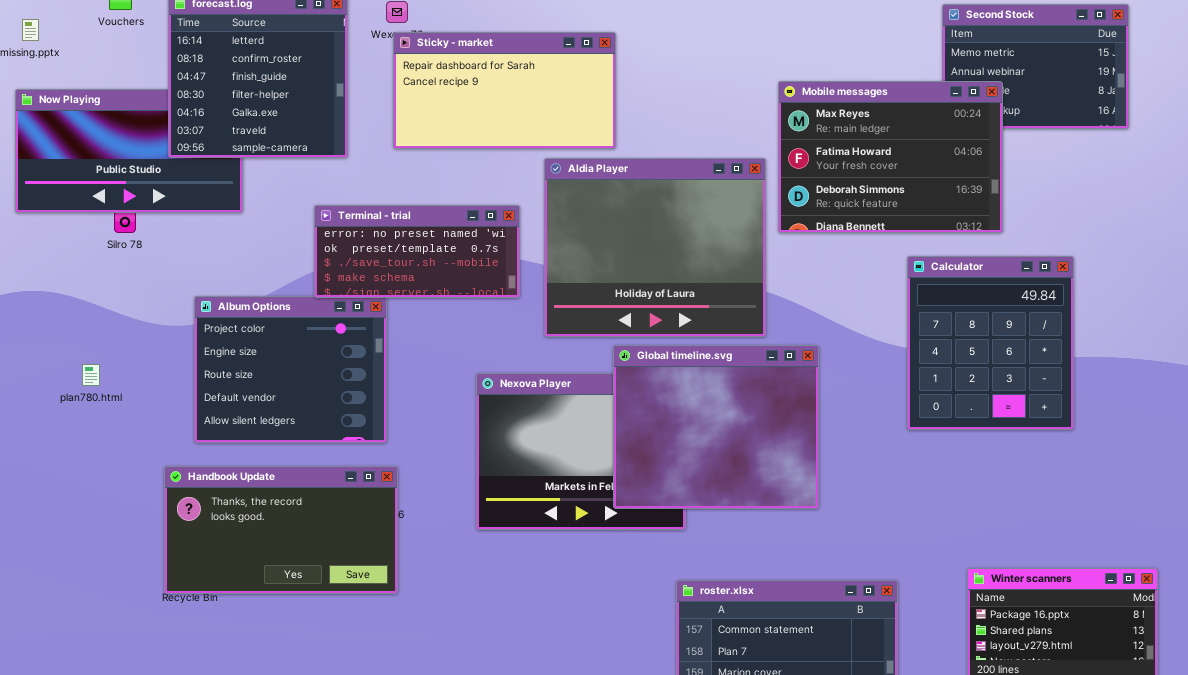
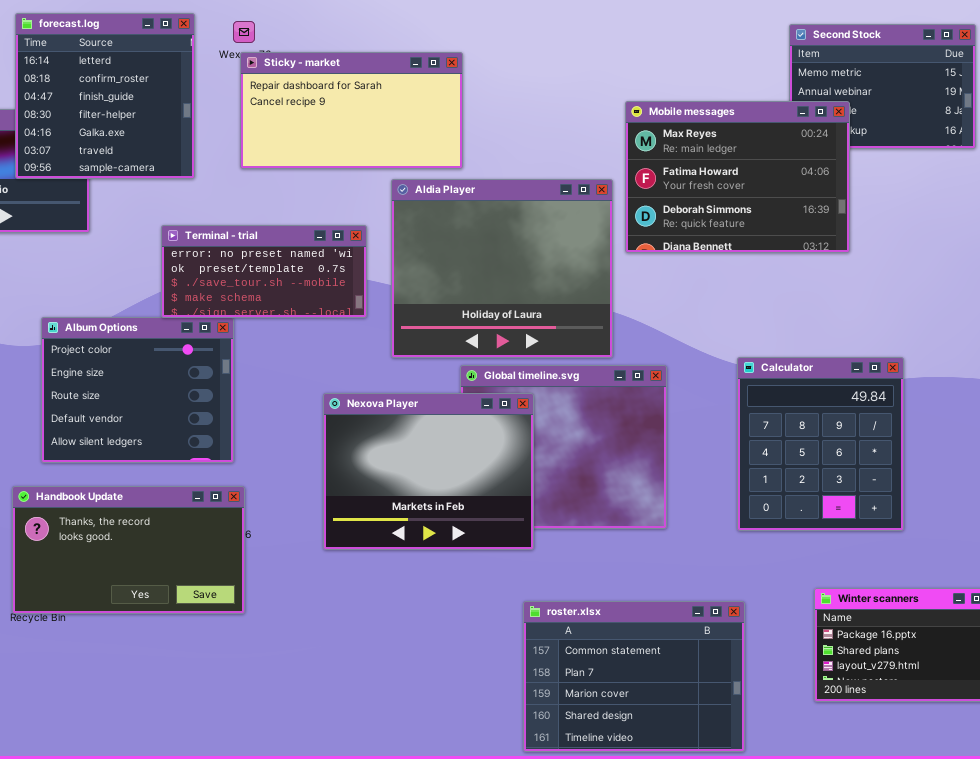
Calculator: [907,256,1074,430] -> [737,357,904,531], moved
Nexova Player: [476,373,686,530] -> [323,393,534,550], raised

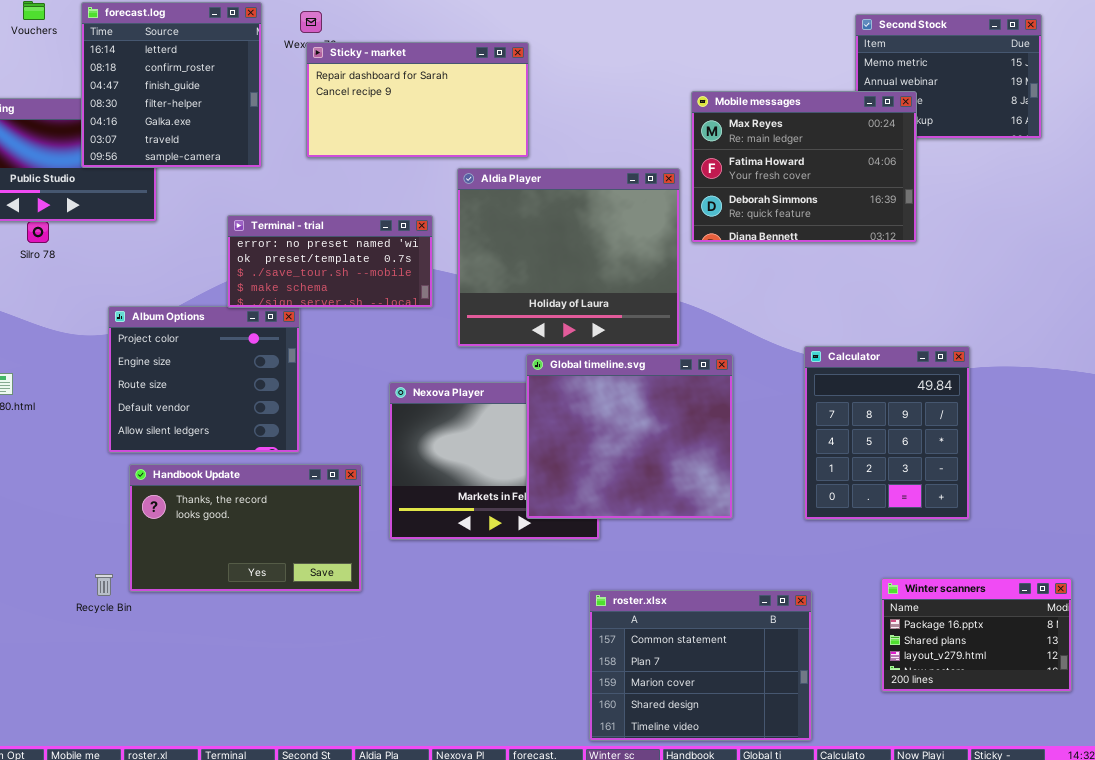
Global timeline.svg: [460,365,667,529] -> [526,354,733,519], raised
Handbook Update: [12,486,245,614] -> [129,464,362,592], moved

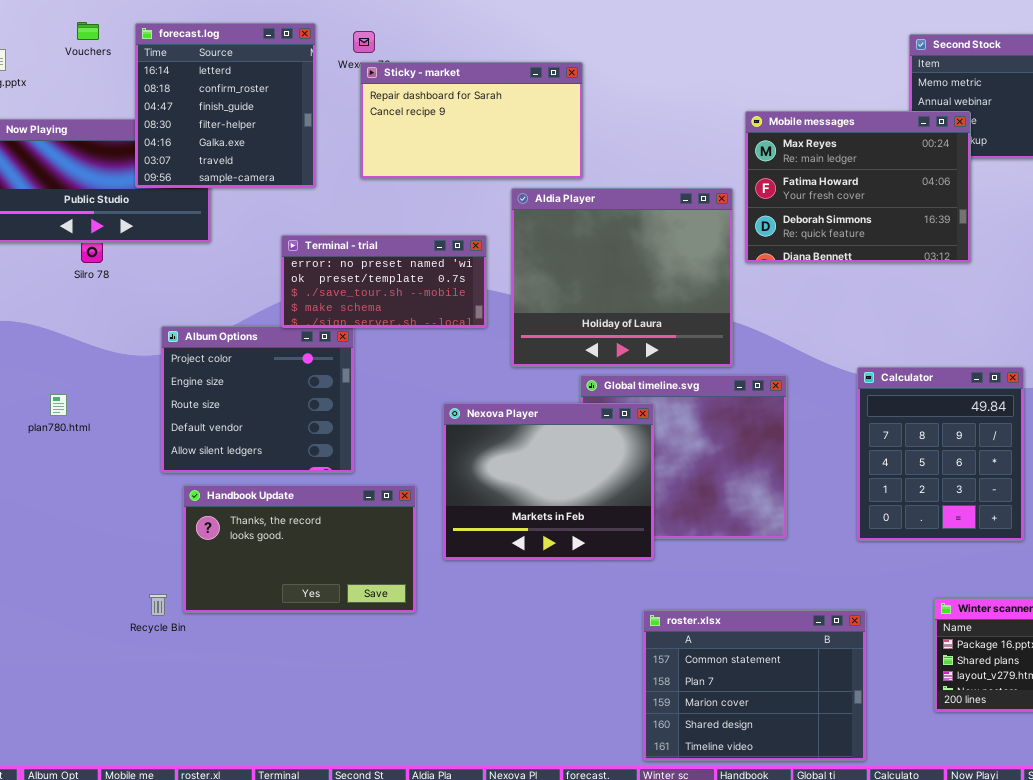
Nexova Player: [389,382,600,540] -> [443,403,654,560], raised

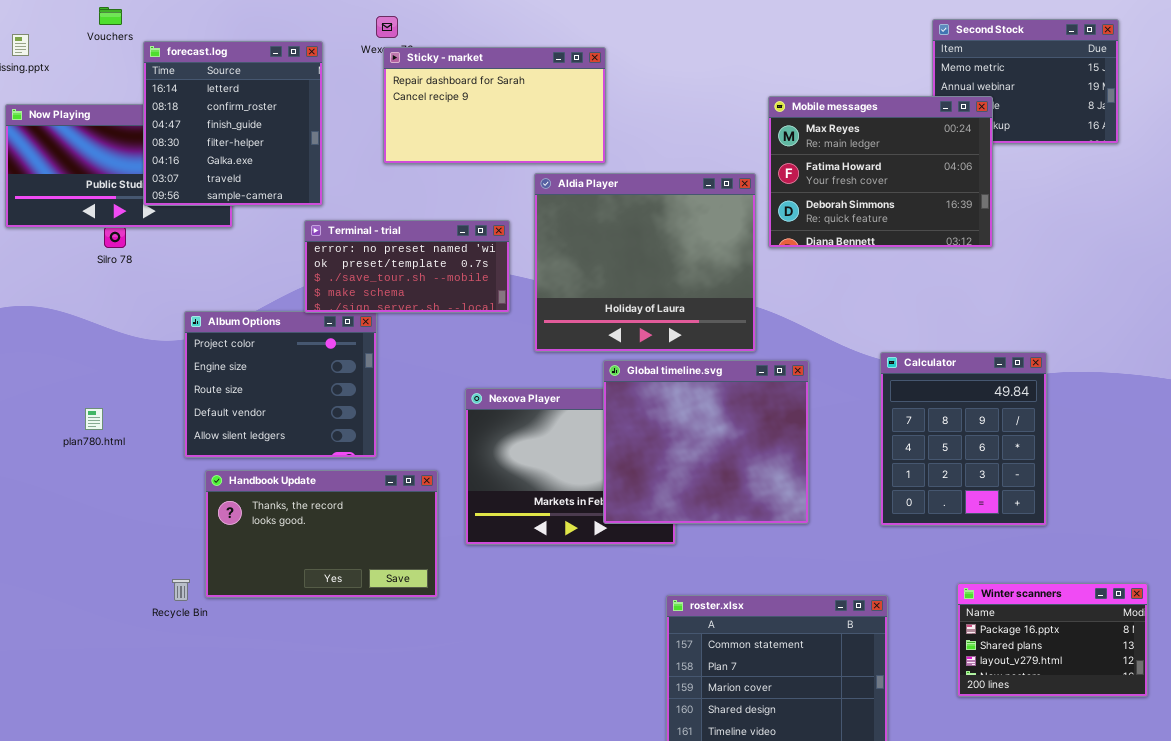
forecast.log: [135,23,316,188] -> [143,41,323,206], moved
Global timeline.svg: [580,375,787,539] -> [603,360,809,524], raised
plan780.html: [50,394,67,416] -> [85,408,103,430], moved

